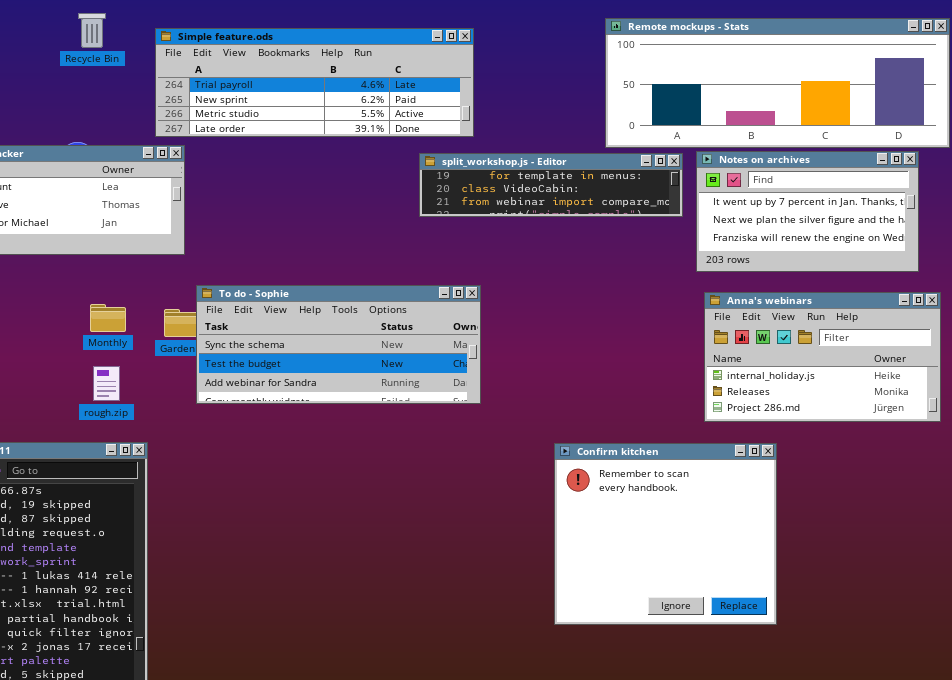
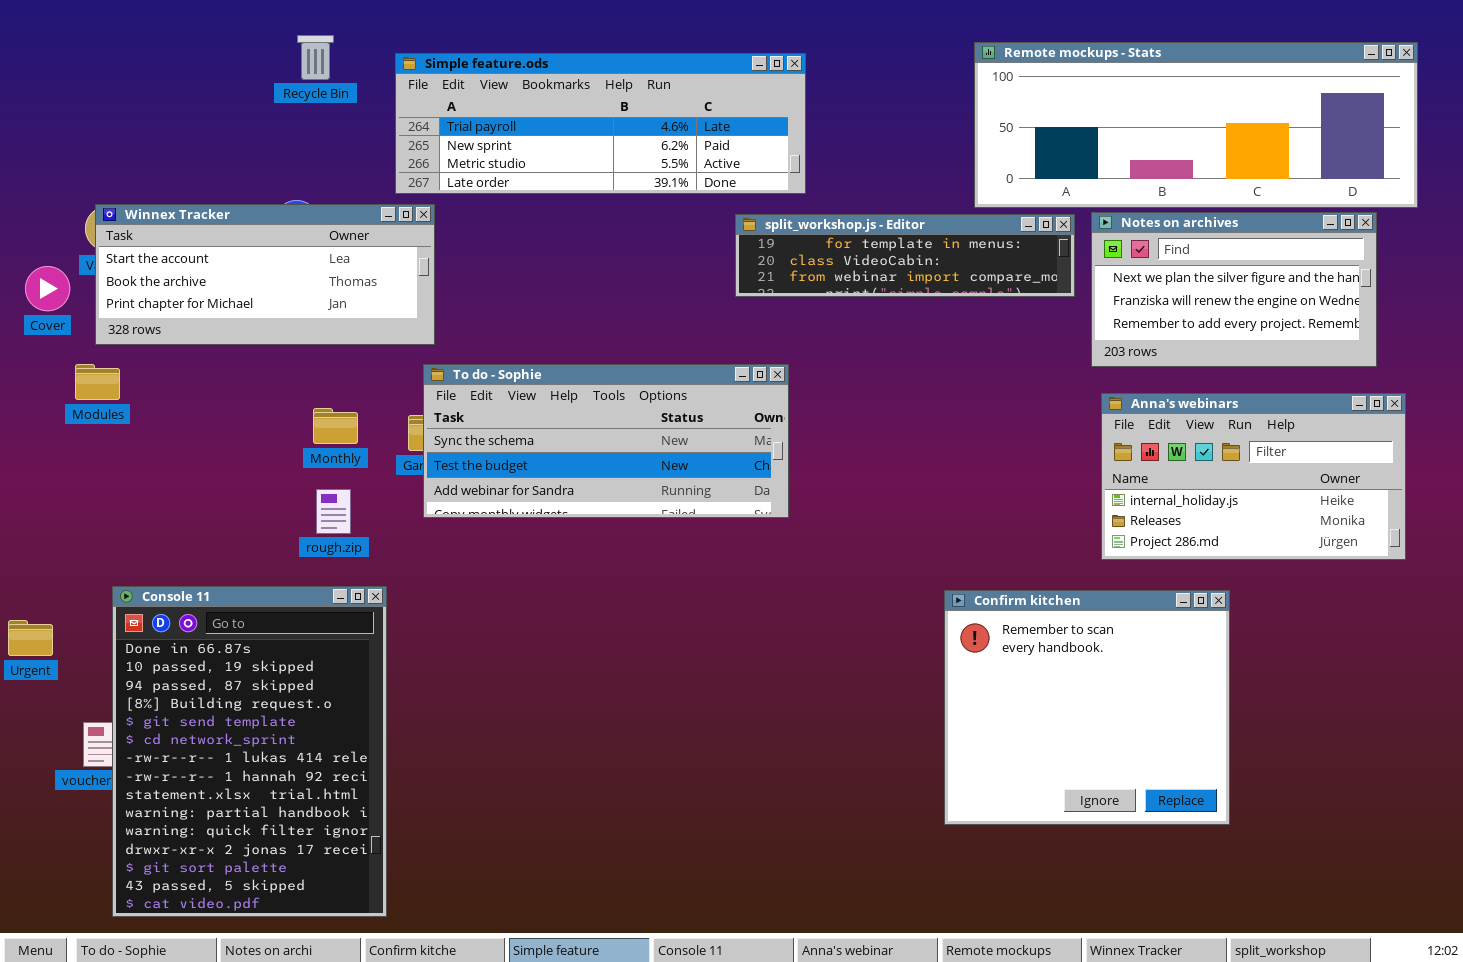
Notes on archives: [696,151,919,272] -> [1091,212,1377,367], scrolled down 1 row
To do - Sophie: [196,285,481,404] -> [423,364,789,518], moved
Confirm kitchen: [554,443,777,625] -> [944,590,1230,825], moved

